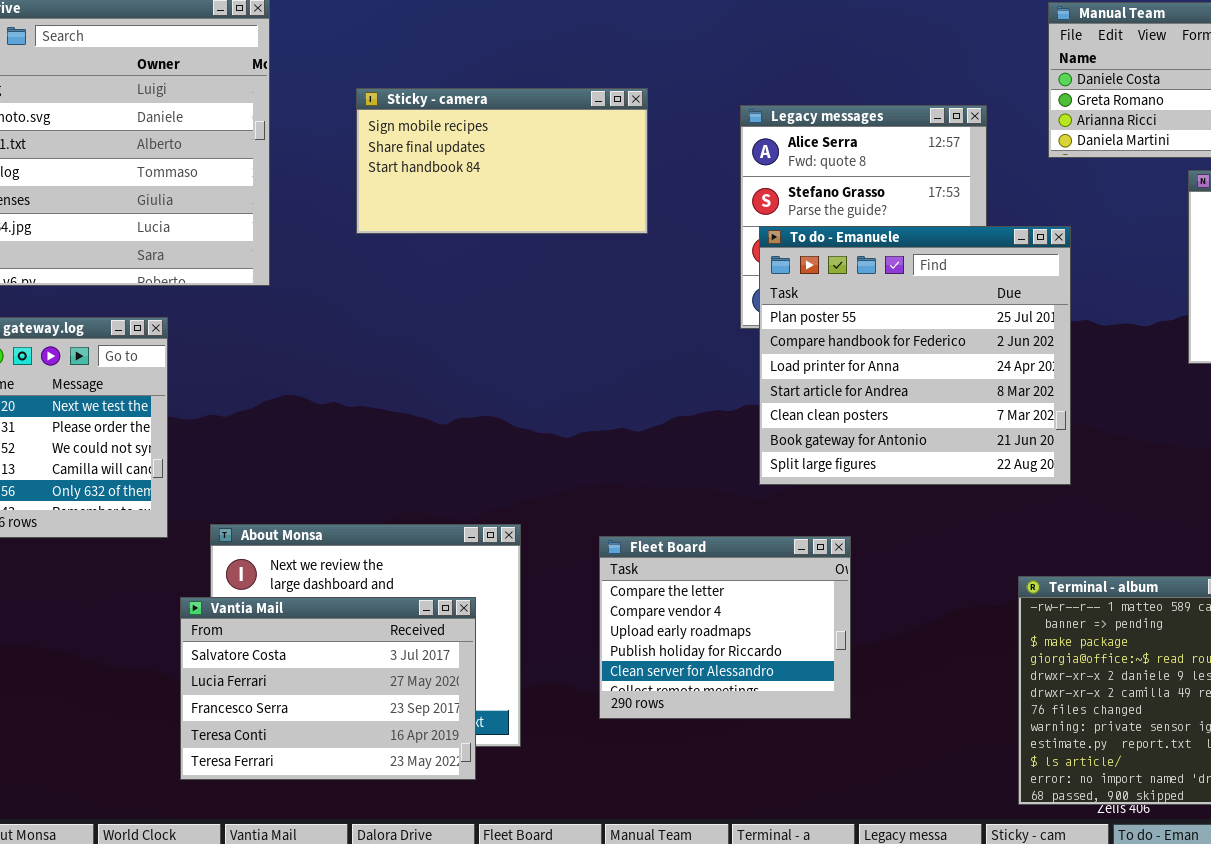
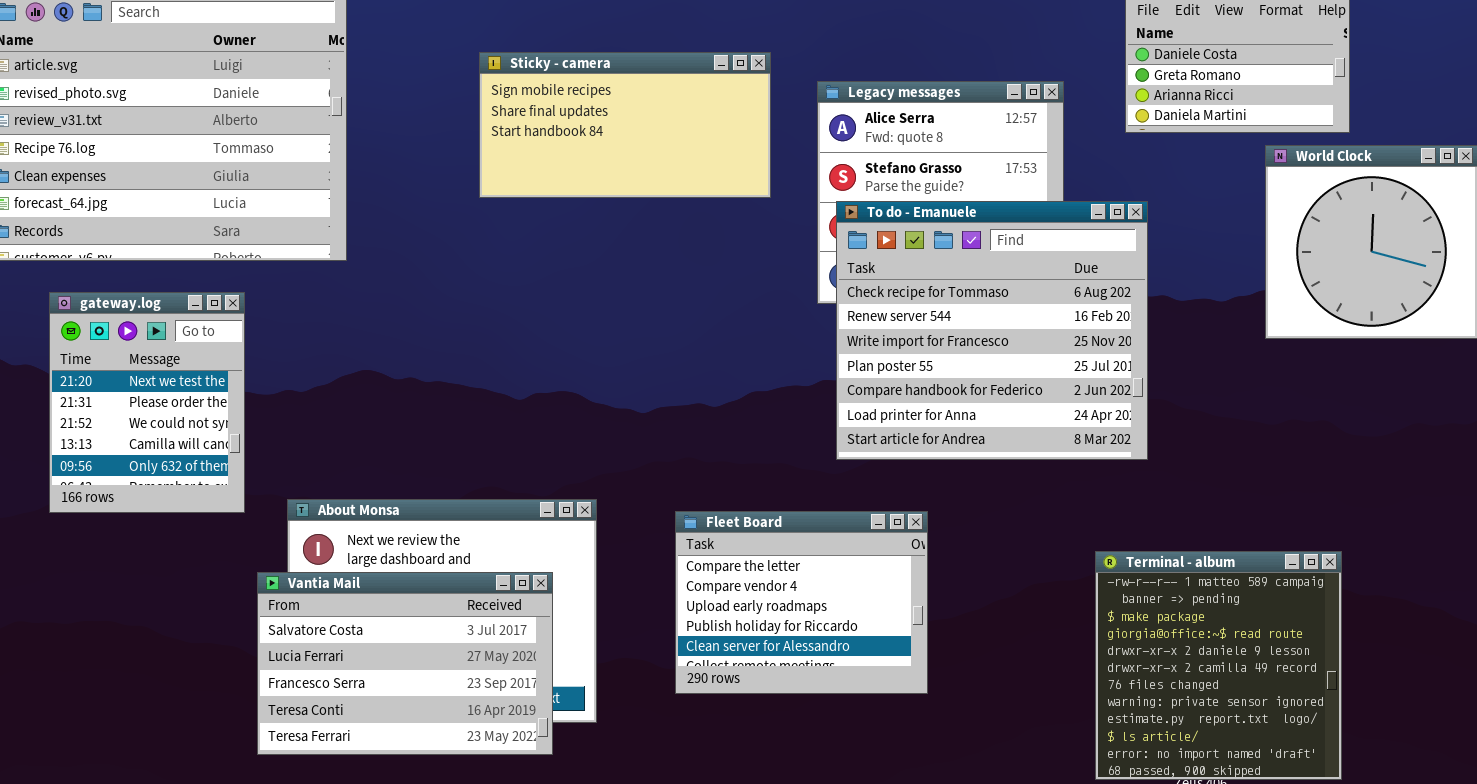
Sticky - camera: [356,88,648,234] -> [479,52,771,198], moved
To do - Emanuele: [759,226,1071,485] -> [836,201,1148,460], scrolled up 3 rows

